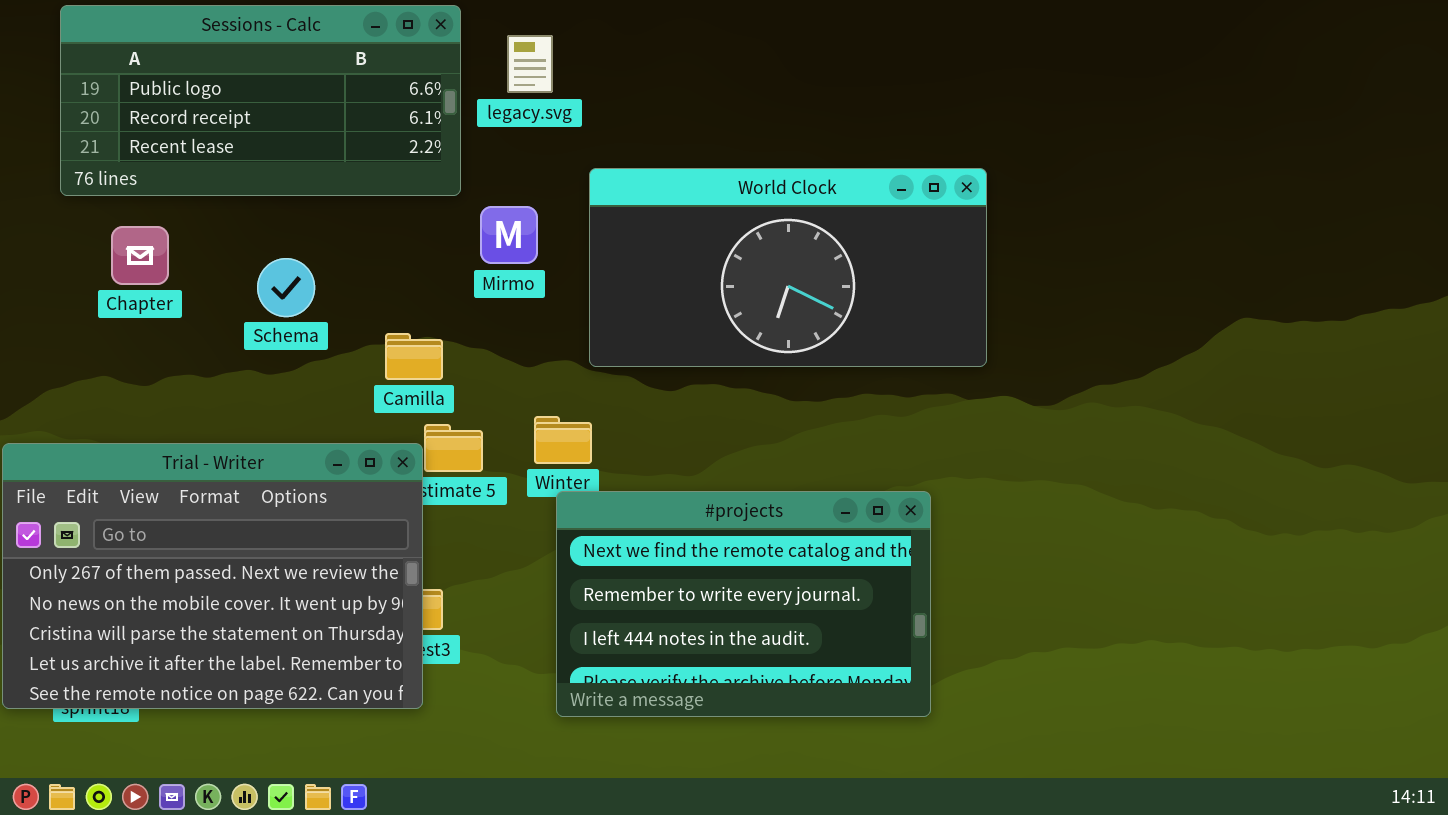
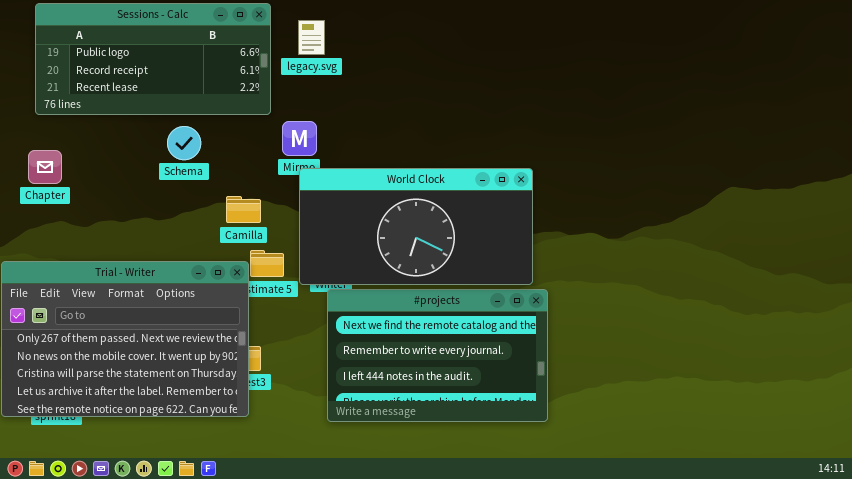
World Clock: [589,168,987,367] -> [299,168,533,285], moved
Chapter: [111,226,169,285] -> [28,150,62,184], moved
Schema: [257,258,315,317] -> [167,126,201,160], moved

